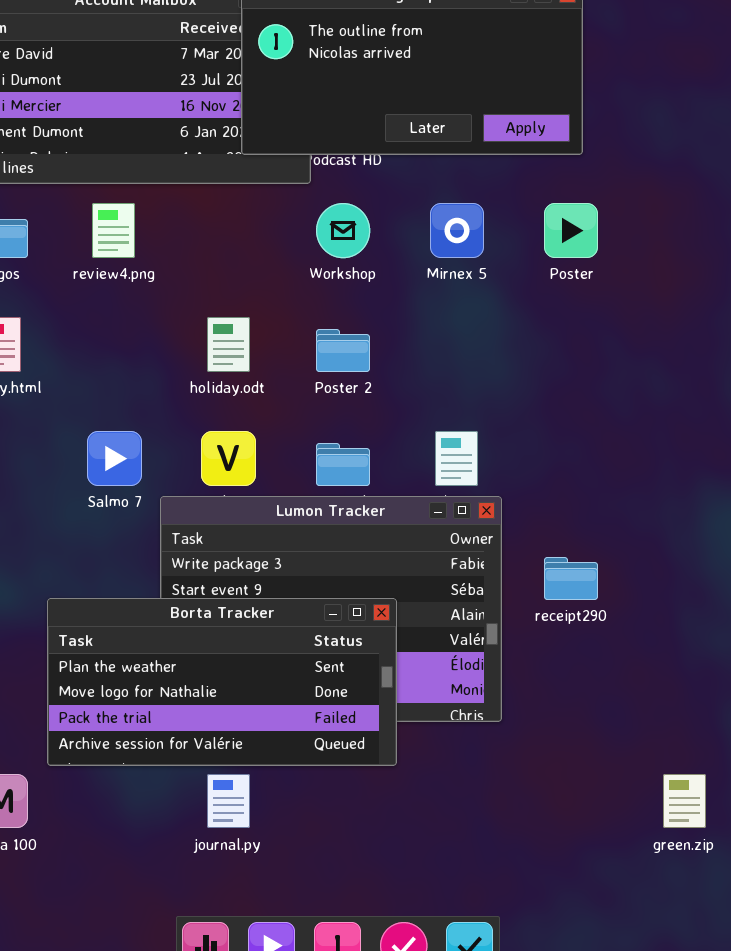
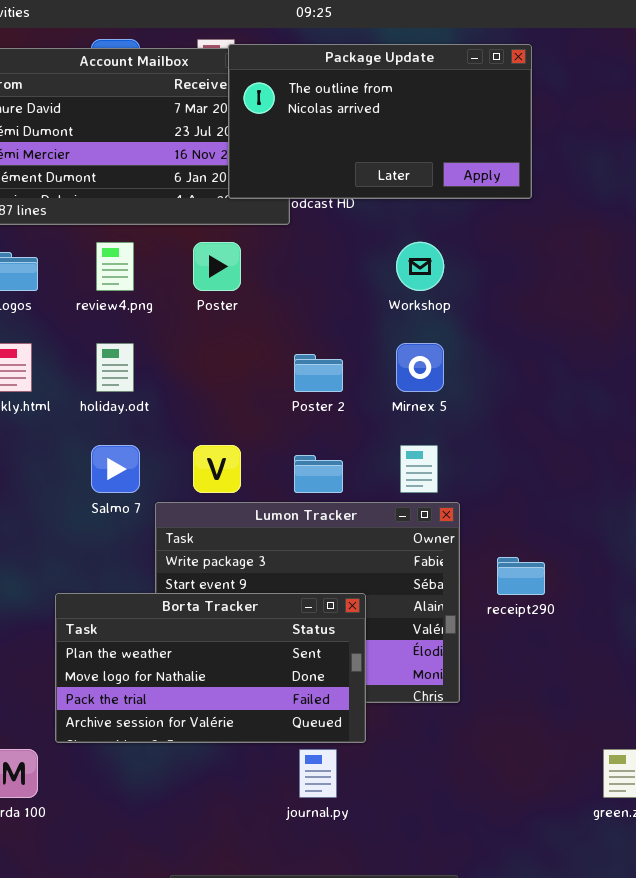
Workshop: [316,203,370,258] -> [396,242,444,291], moved
Mirnex 5: [430,203,484,258] -> [396,343,444,392], moved
Poster: [544,203,598,258] -> [193,242,241,291], moved
holiday.odt: [207,317,250,372] -> [96,343,134,392], moved
journal.py: [207,774,250,828] -> [299,749,337,798], moved

